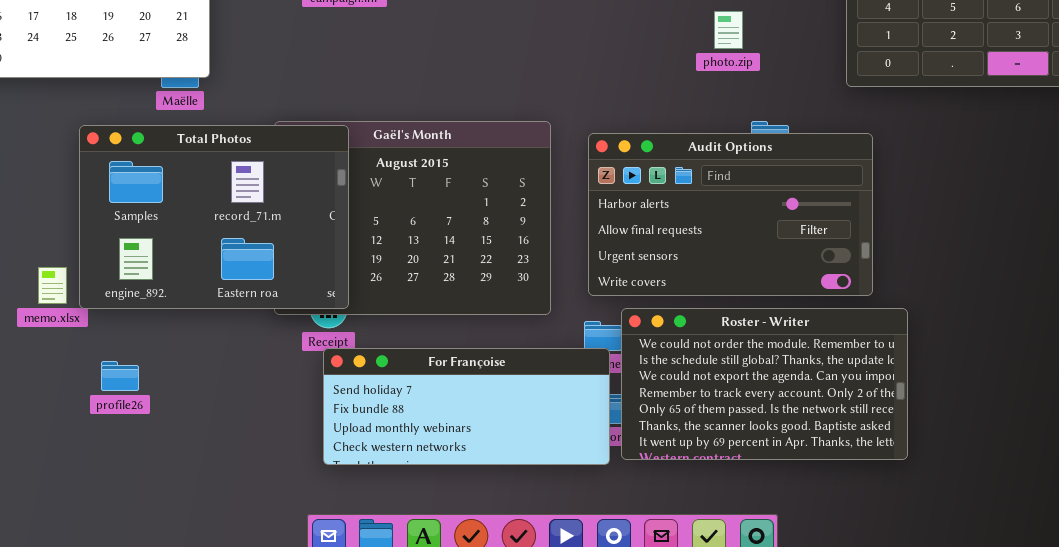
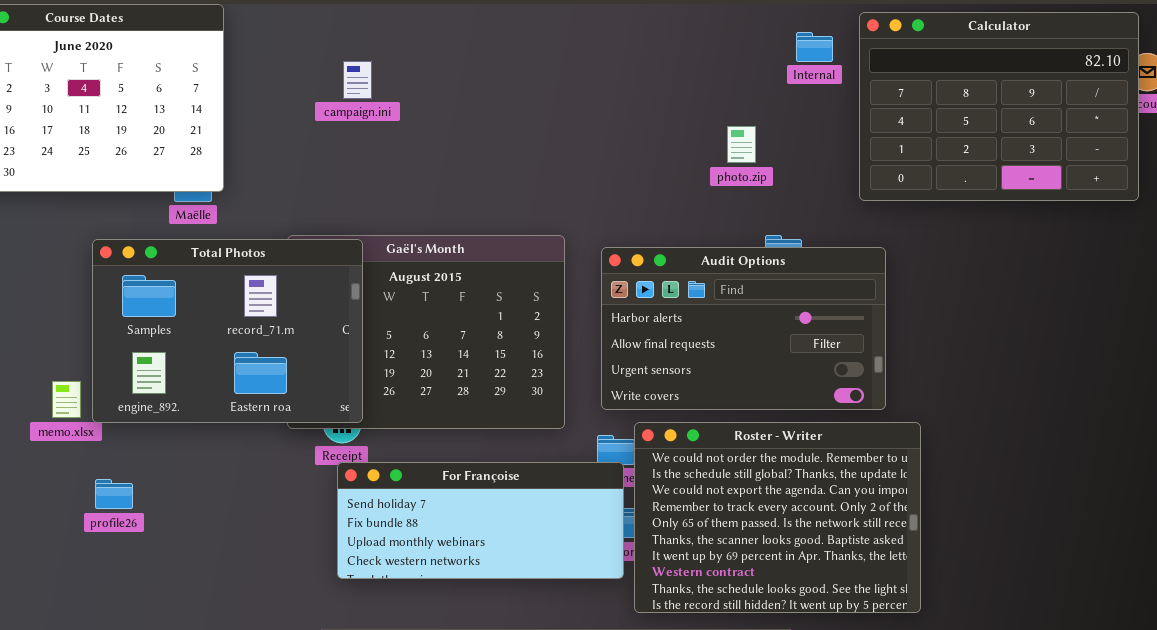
Roster - Writer: [621,308,908,460] -> [634,422,921,613], resized
profile26: [101,361,139,391] -> [95,479,133,509], moved

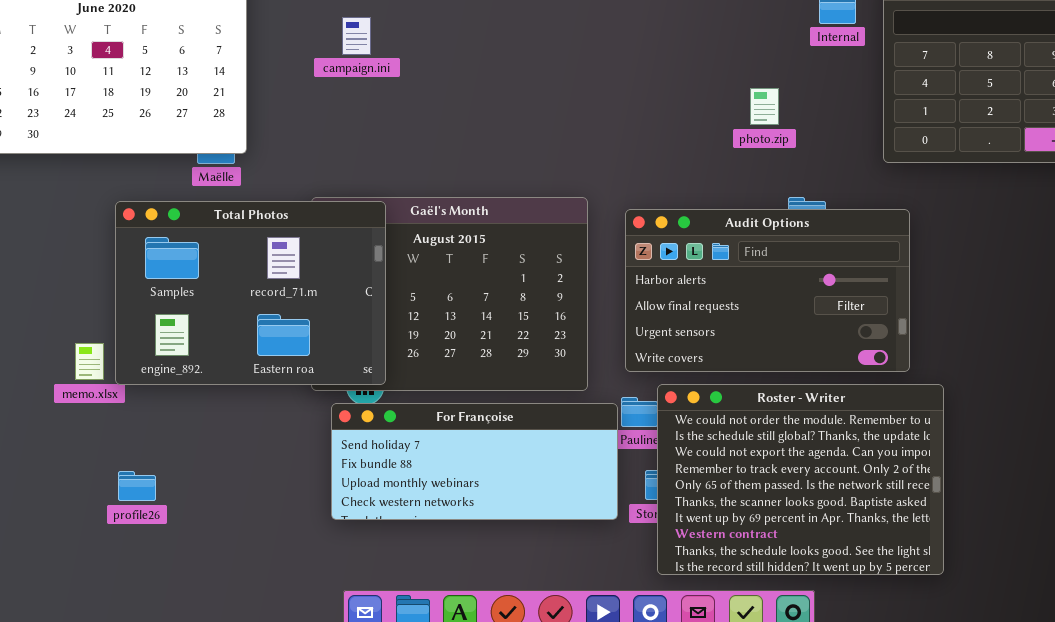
campaign.ini: [343,61,372,99] -> [342,17,371,55], moved
For Françoise: [337,462,624,579] -> [331,403,618,520], moved
profile26: [95,479,133,509] -> [118,471,156,501], moved

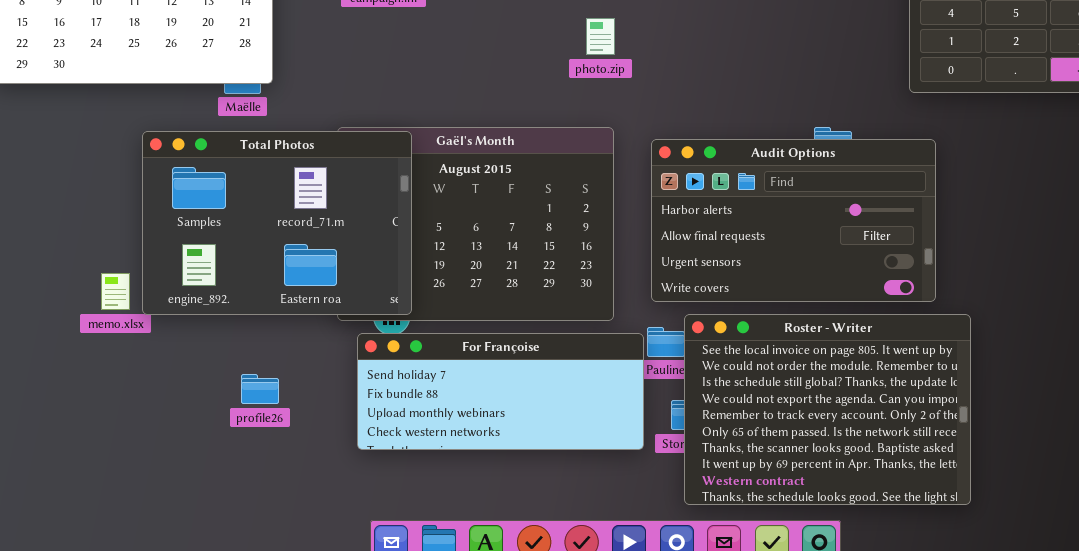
photo.zip: [750,88,779,125] -> [586,18,615,55], moved
Roster - Writer: [657,384,944,575] -> [684,314,971,505], scrolled up 1 row
profile26: [118,471,156,501] -> [241,374,279,404], moved

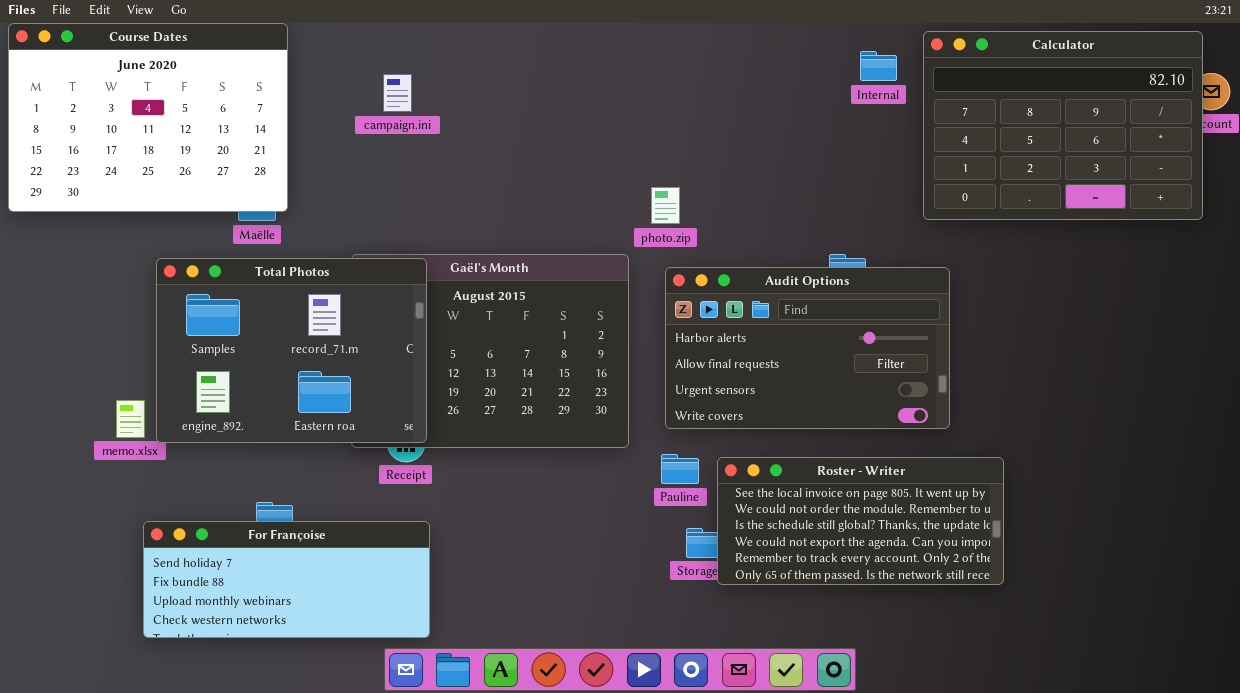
photo.zip: [586,18,615,55] -> [651,187,680,224], moved
Roster - Writer: [684,314,971,505] -> [717,457,1004,585], moved, resized
For Françoise: [357,333,644,450] -> [143,521,430,638], moved

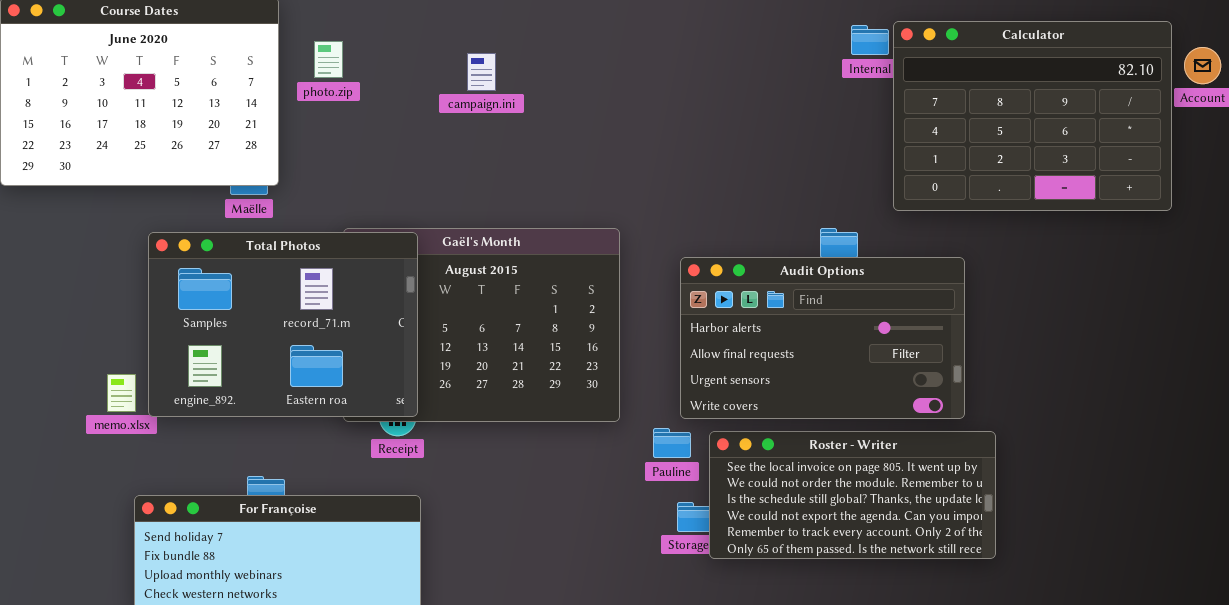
Calculator: [923,31,1203,220] -> [893,21,1172,211], moved
campaign.ini: [383,74,412,112] -> [467,53,496,91], moved
photo.zip: [651,187,680,224] -> [314,41,343,78], moved
Audit Options: [665,267,950,429] -> [680,257,965,419], moved

